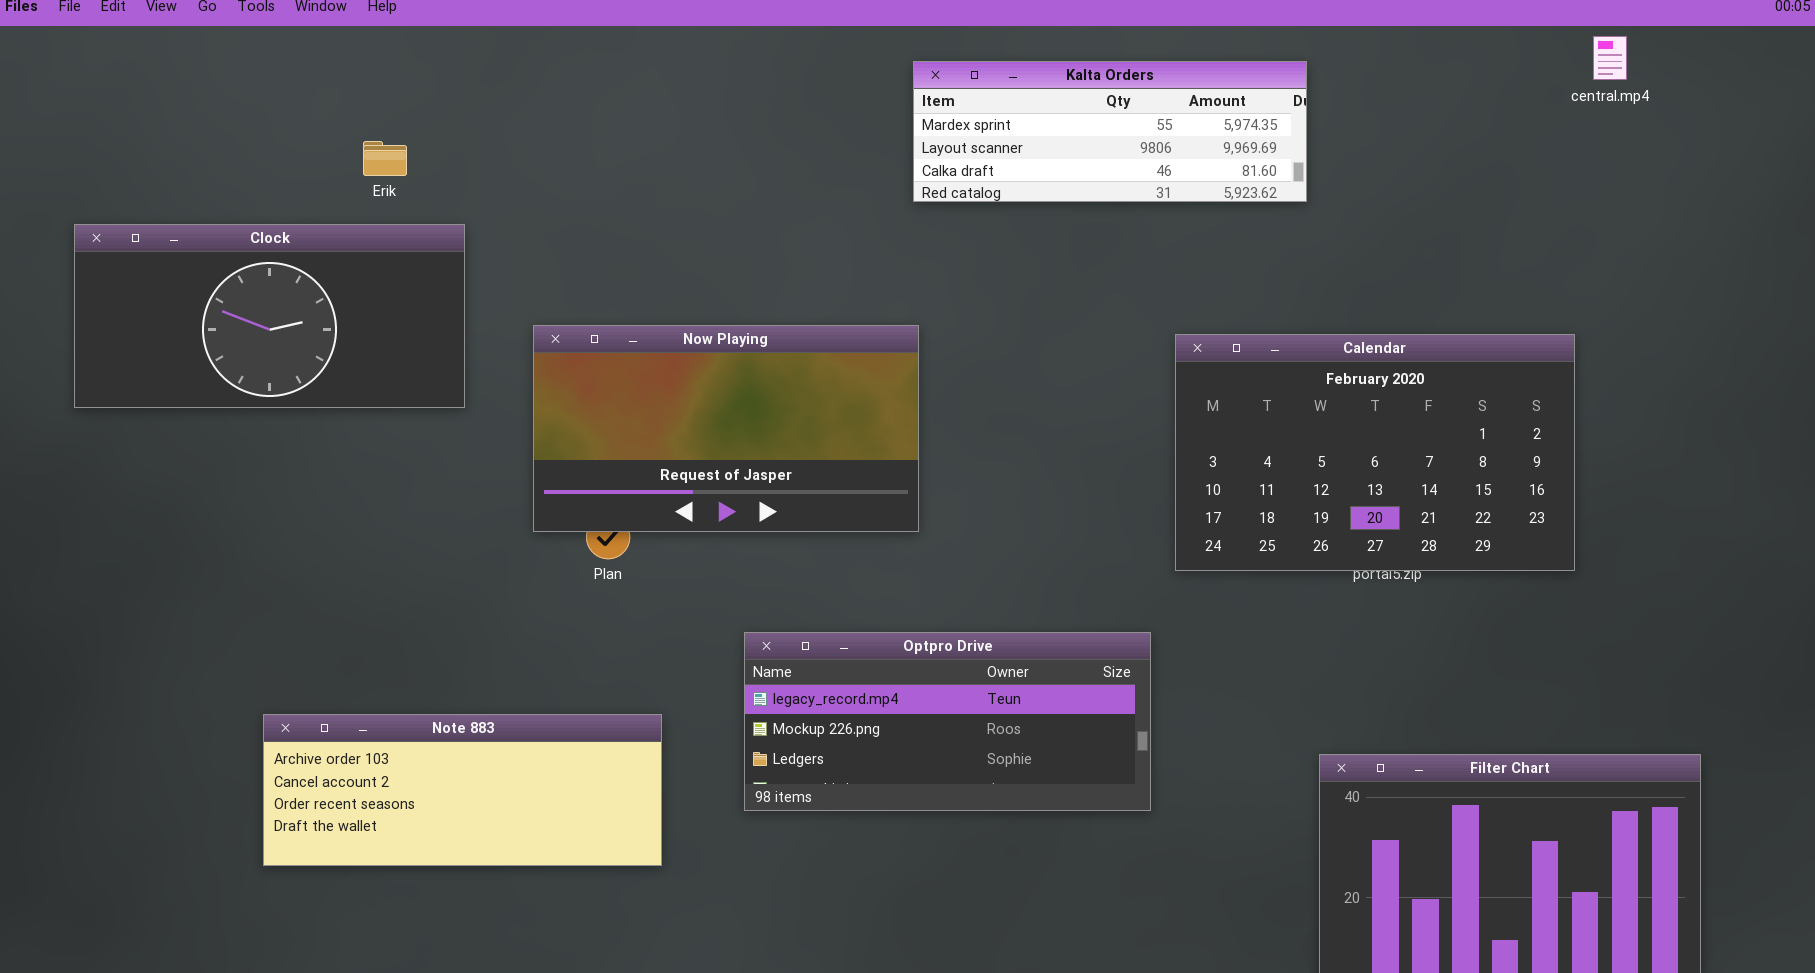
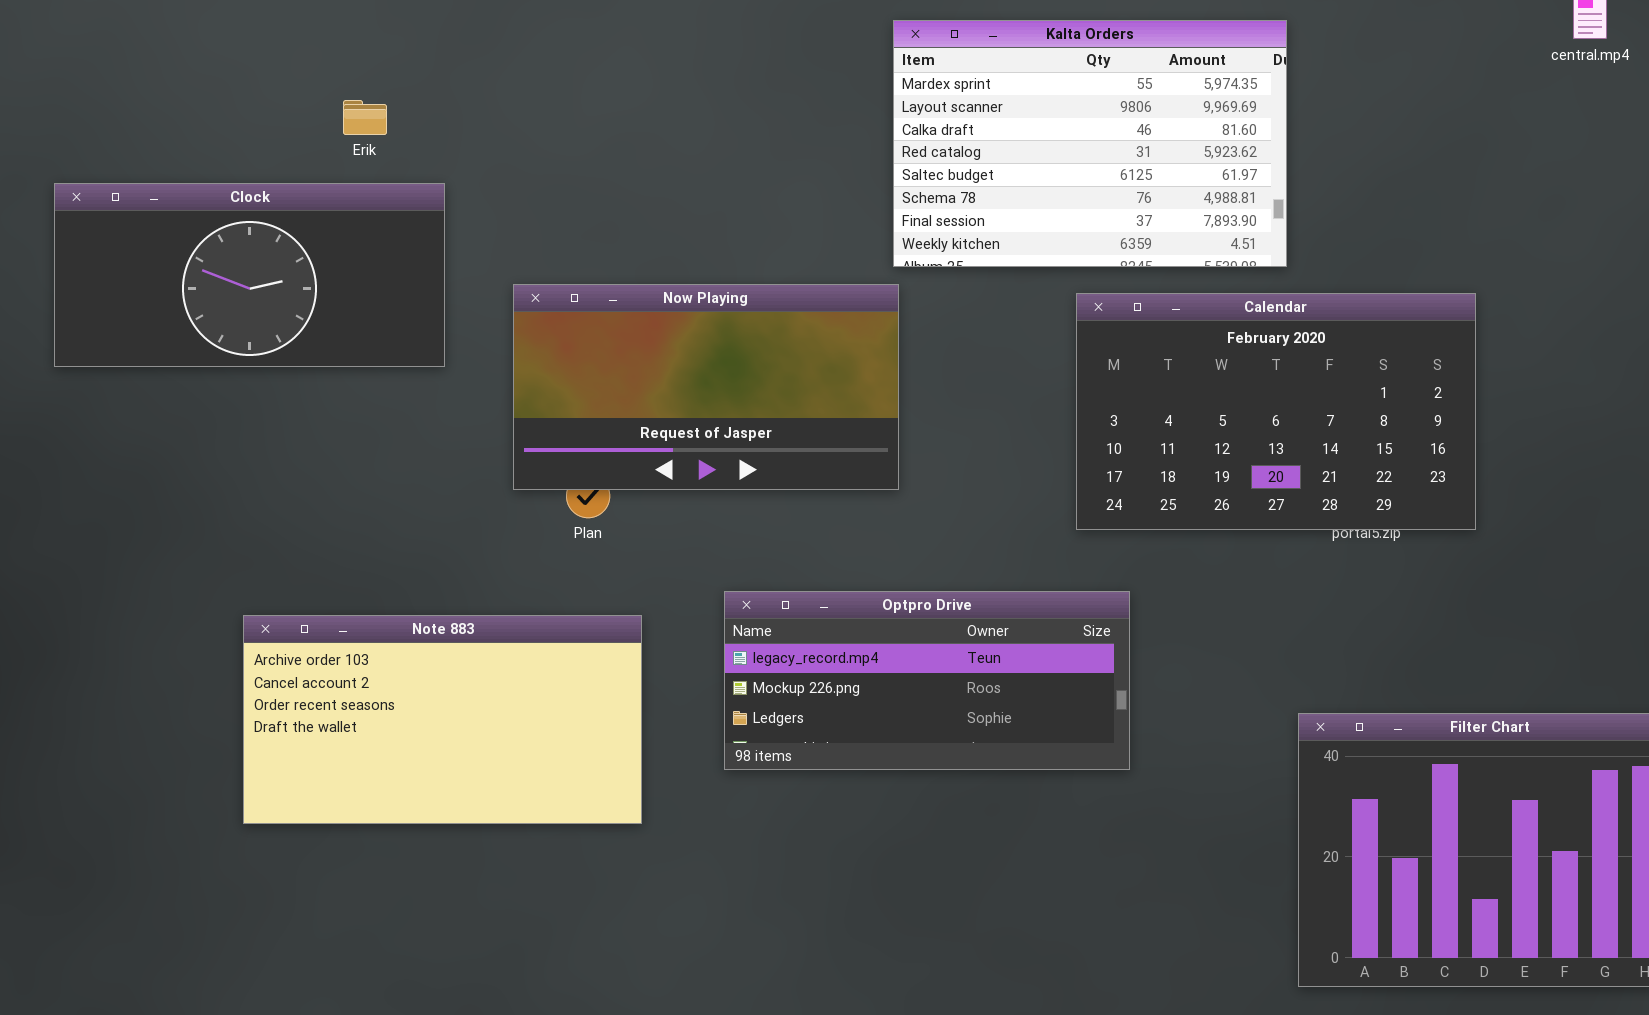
Kalta Orders: [913,61,1307,202] -> [893,20,1287,267], resized
Calendar: [1175,334,1575,571] -> [1076,293,1476,530], moved
Note 883: [263,714,662,866] -> [243,615,642,824], resized

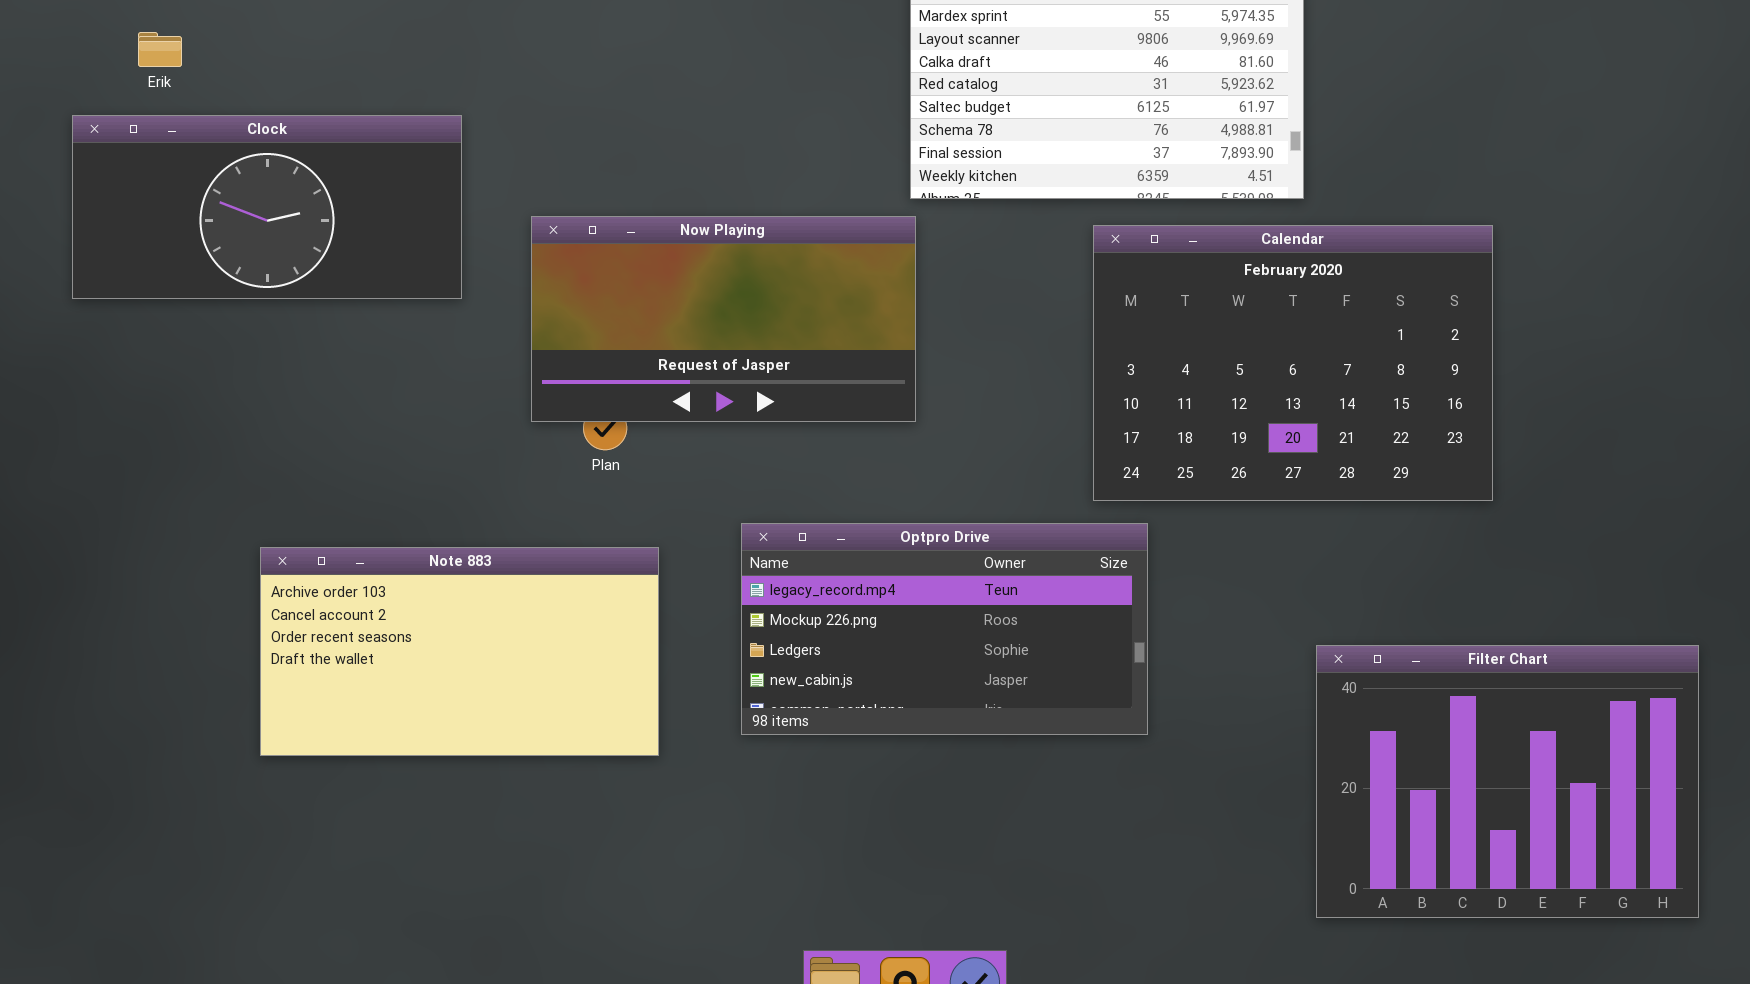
Erik: [343,100,387,135] -> [138,32,182,67], moved
Calendar: [1076,293,1476,530] -> [1093,225,1493,501], resized
Optpro Drive: [724,591,1130,770] -> [741,523,1148,735], resized

